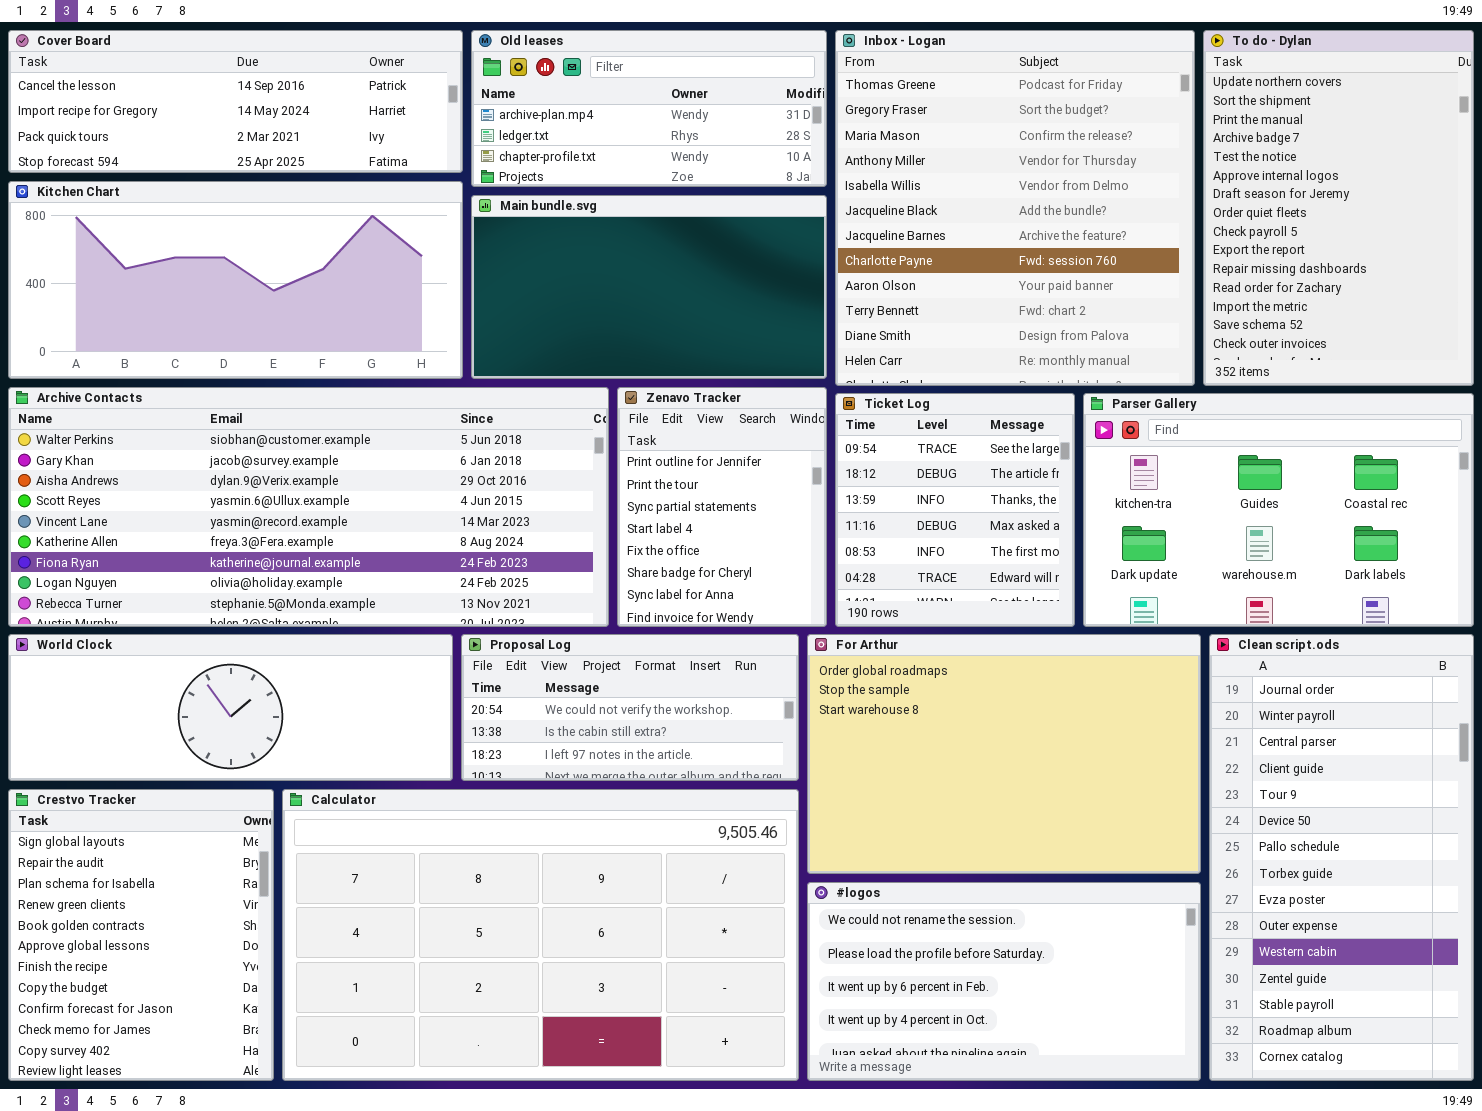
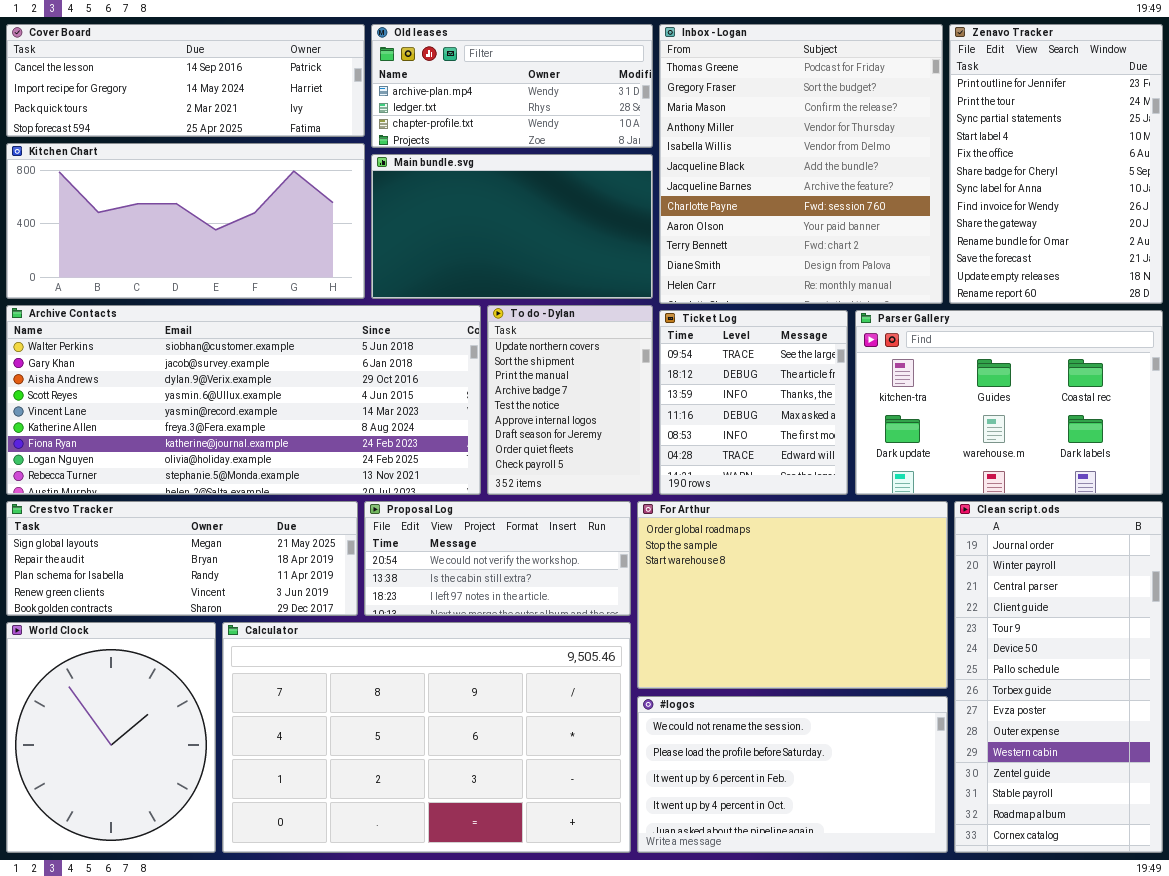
To do - Dylan: [1203,30,1474,386] -> [487,305,653,495], moved, resized
Zenavo Tracker: [617,387,827,627] -> [949,24,1163,304], moved, resized
World Clock: [8,634,453,781] -> [6,622,216,853], moved, resized
Crestvo Tracker: [8,789,274,1081] -> [6,501,358,616], moved, resized

